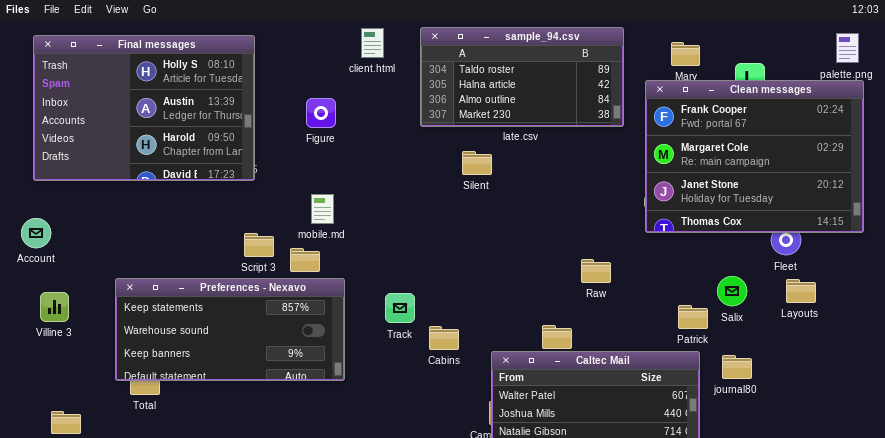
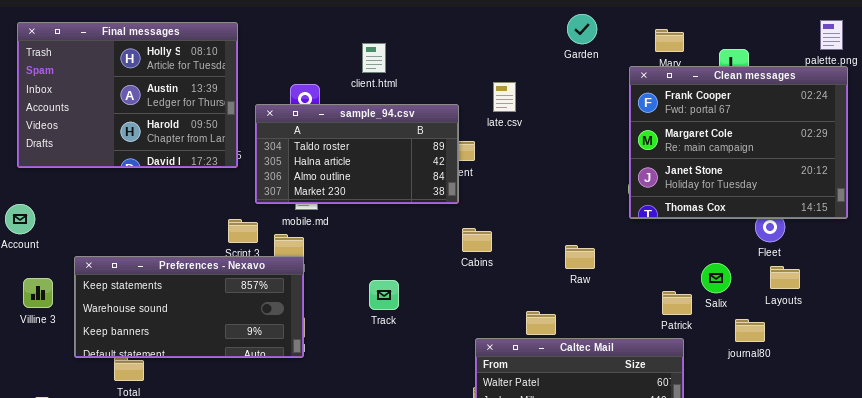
sample_94.csv: [420,27,624,127] -> [255,104,459,204], moved
client.html: [361,28,384,58] -> [362,43,386,73], moved
Preferences - Nexavo: [115,278,345,381] -> [74,256,304,358], moved
Cabins: [429,326,459,350] -> [462,228,492,252], moved
journal80: [722,355,752,379] -> [735,319,765,342], moved

